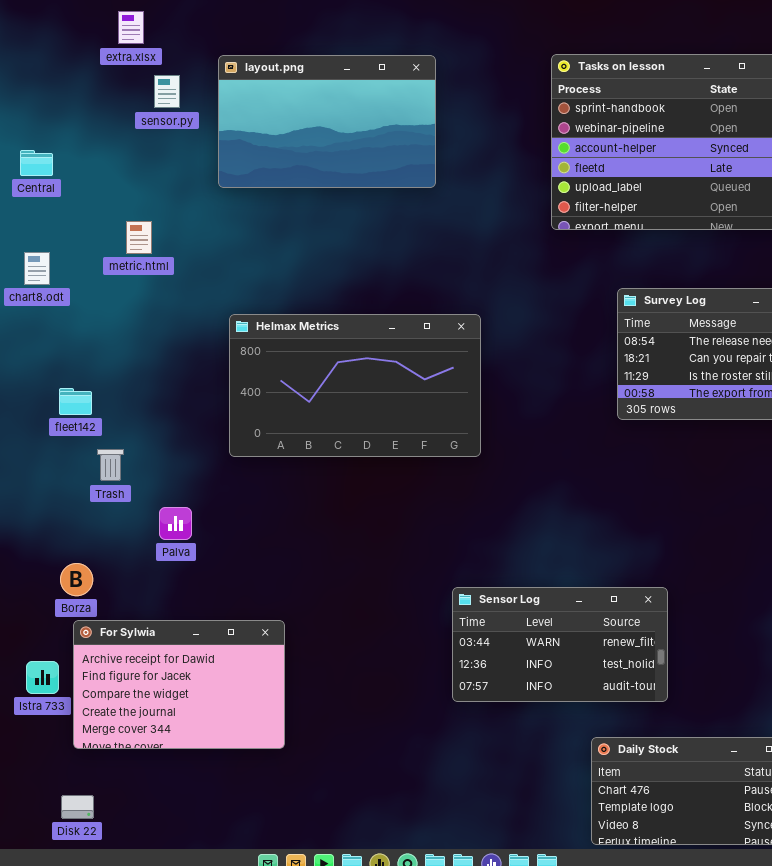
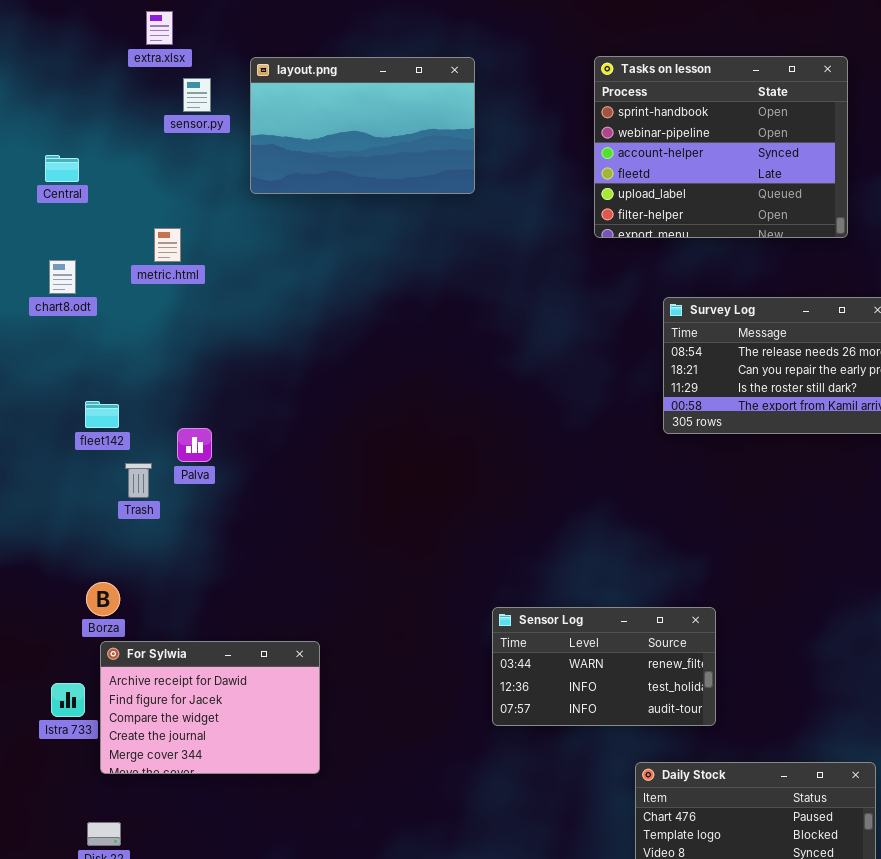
Helmax Metrics: [229,314,481,457] -> none, closed
Palva: [159,507,192,540] -> [177,428,212,462], moved

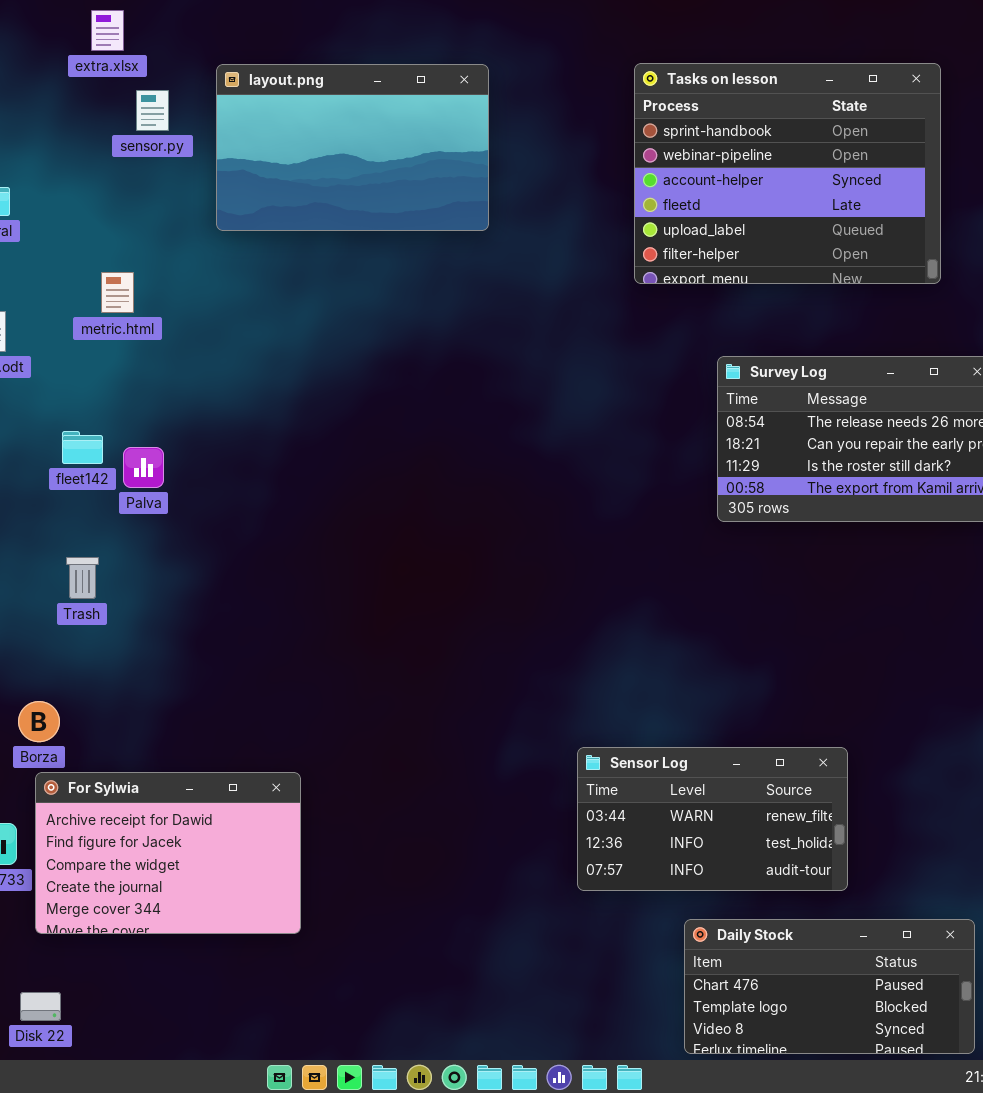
fleet142: [85,401,119,428] -> [62,431,103,464], moved
Palva: [177,428,212,462] -> [123,447,164,488], moved
Sensor Log: [492,607,716,726] -> [577,747,848,891], moved

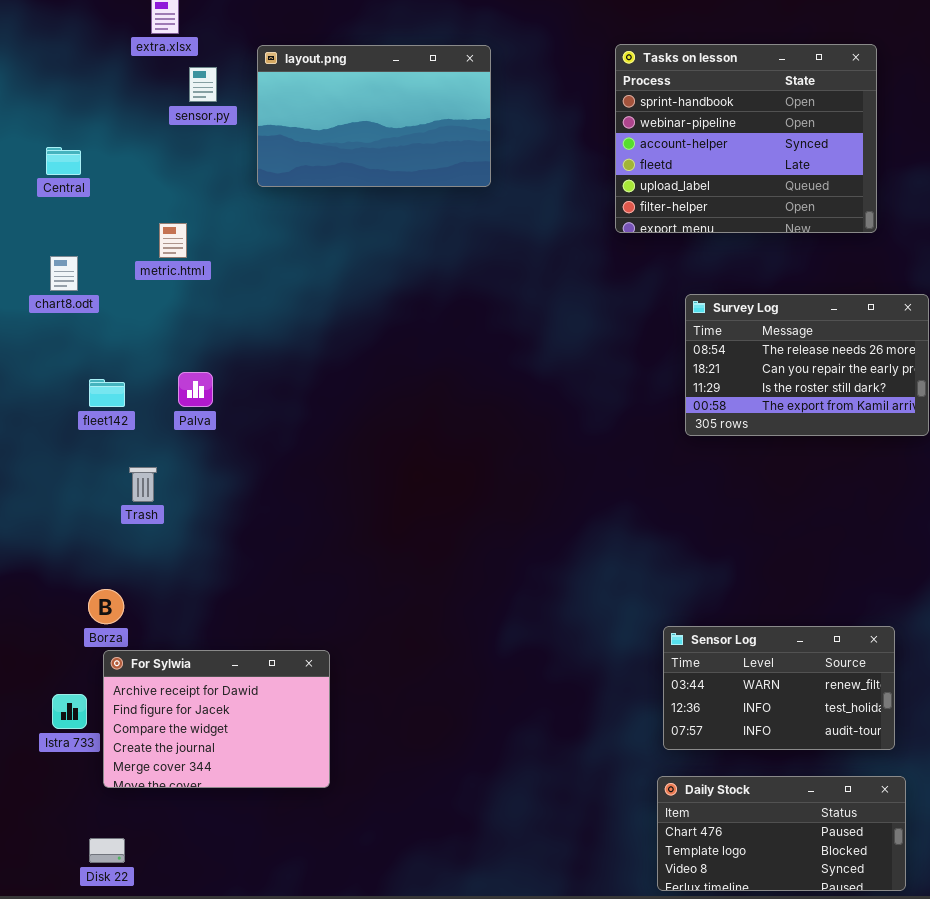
fleet142: [62,431,103,464] -> [89,379,125,407], moved
Sensor Log: [577,747,848,891] -> [663,626,895,750], moved

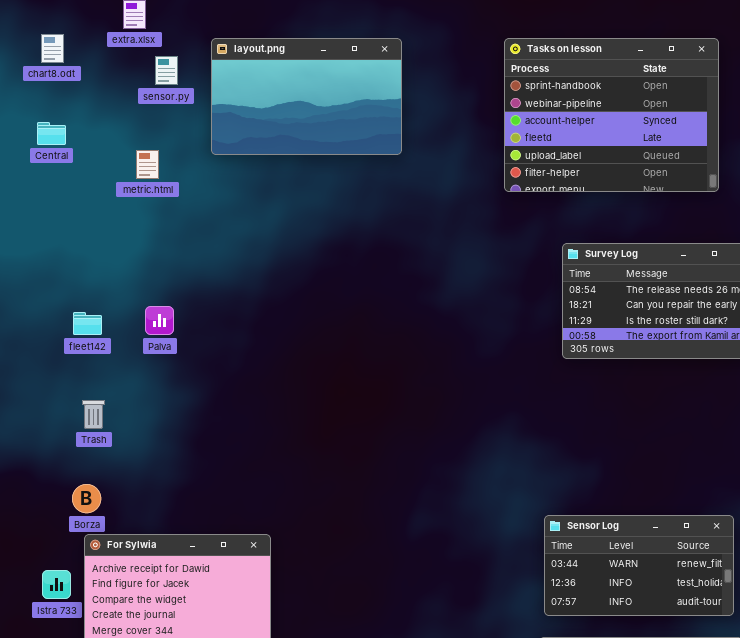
metric.html: [159,223,187,258] -> [136,150,159,179], moved
chart8.odt: [50,256,78,291] -> [41,34,64,63], moved
Trash: [129,467,157,502] -> [82,400,105,429], moved

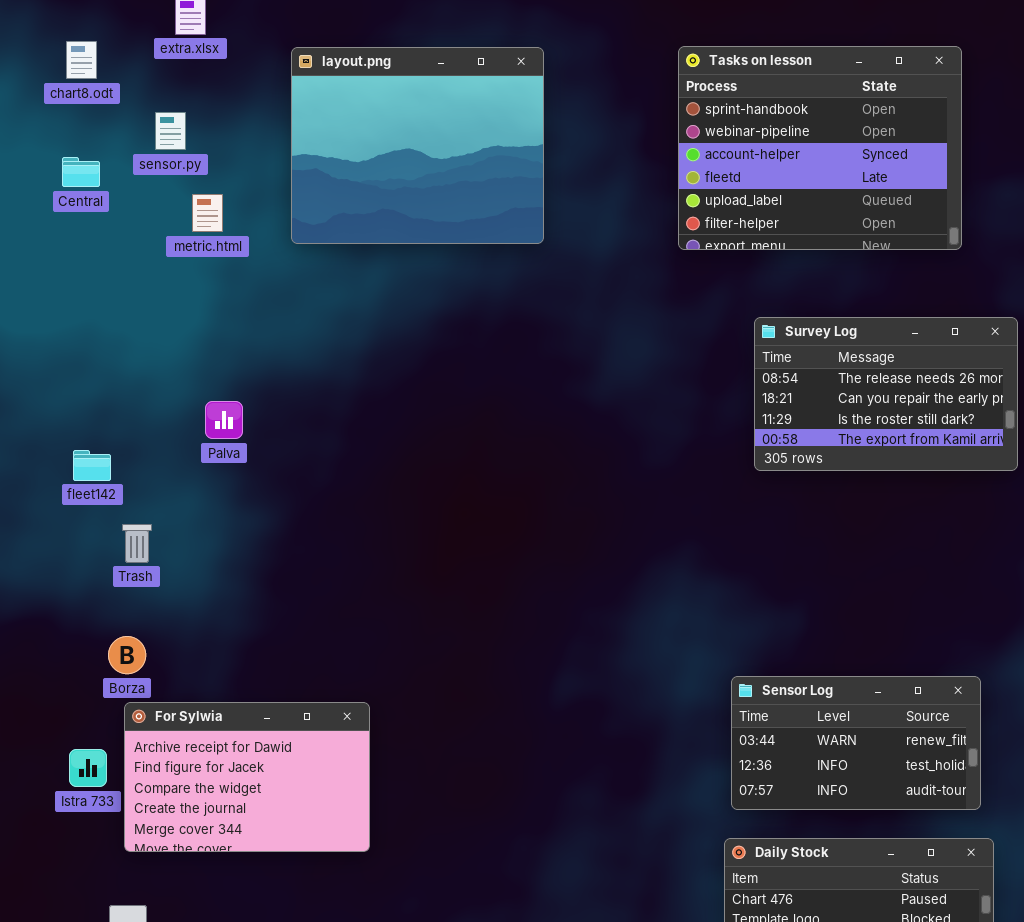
layout.png: [211,38,402,155] -> [291,47,544,244], resized
sensor.py: [155,56,178,85] -> [155,112,186,150], moved
fleet142: [73,312,102,335] -> [73,450,111,481], moved

